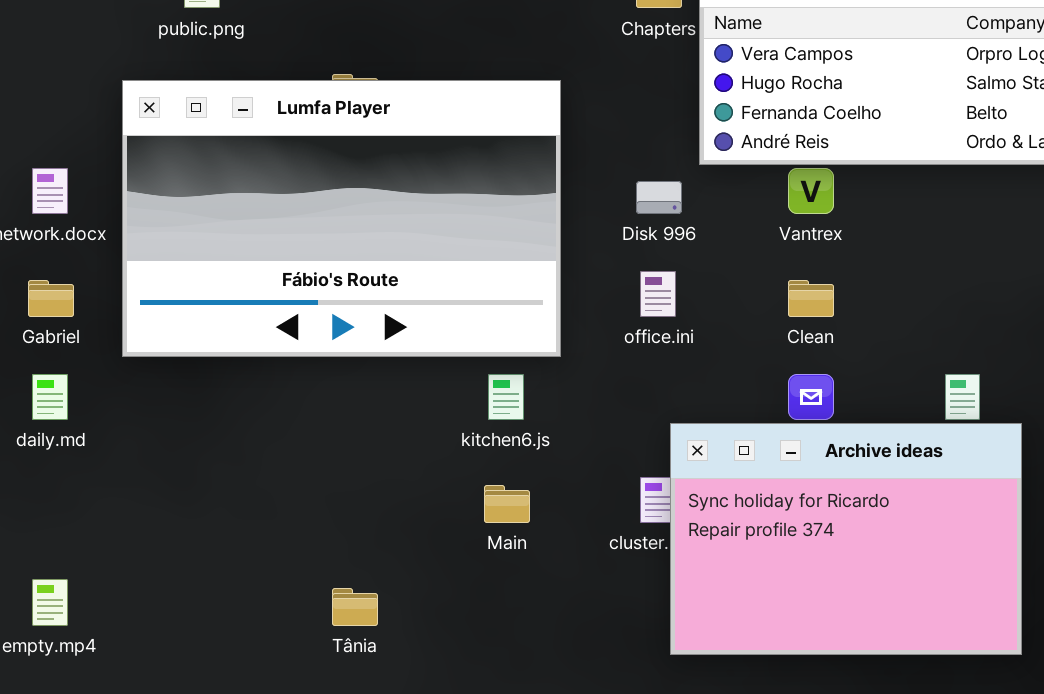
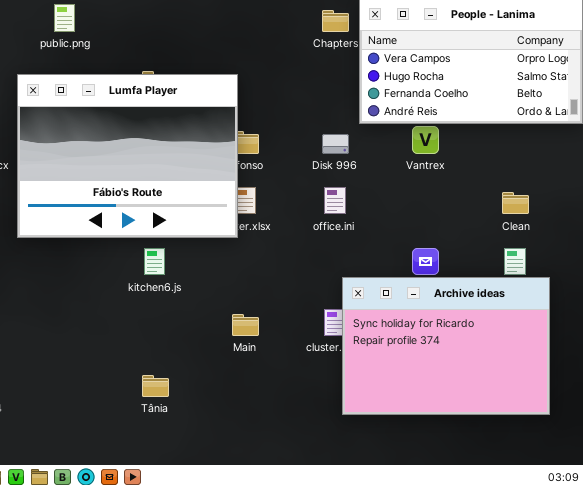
Lumfa Player: [122,80,561,357] -> [17,74,238,238], resized
Clean: [788,280,834,317] -> [502,192,529,214], moved
kitchen6.js: [488,374,524,420] -> [144,248,165,275], moved

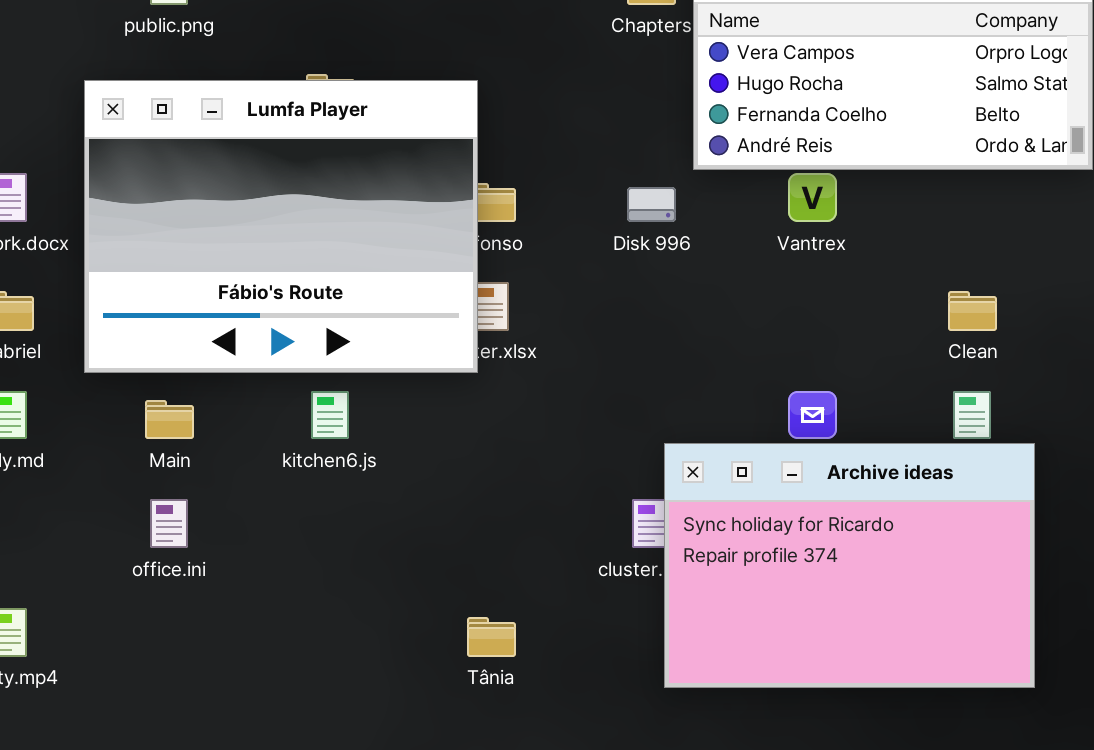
office.ini: [324,187,346,214] -> [150,499,188,548], moved
Main: [232,314,259,336] -> [145,400,194,439], moved
Tânia: [142,375,169,397] -> [467,617,516,657], moved

